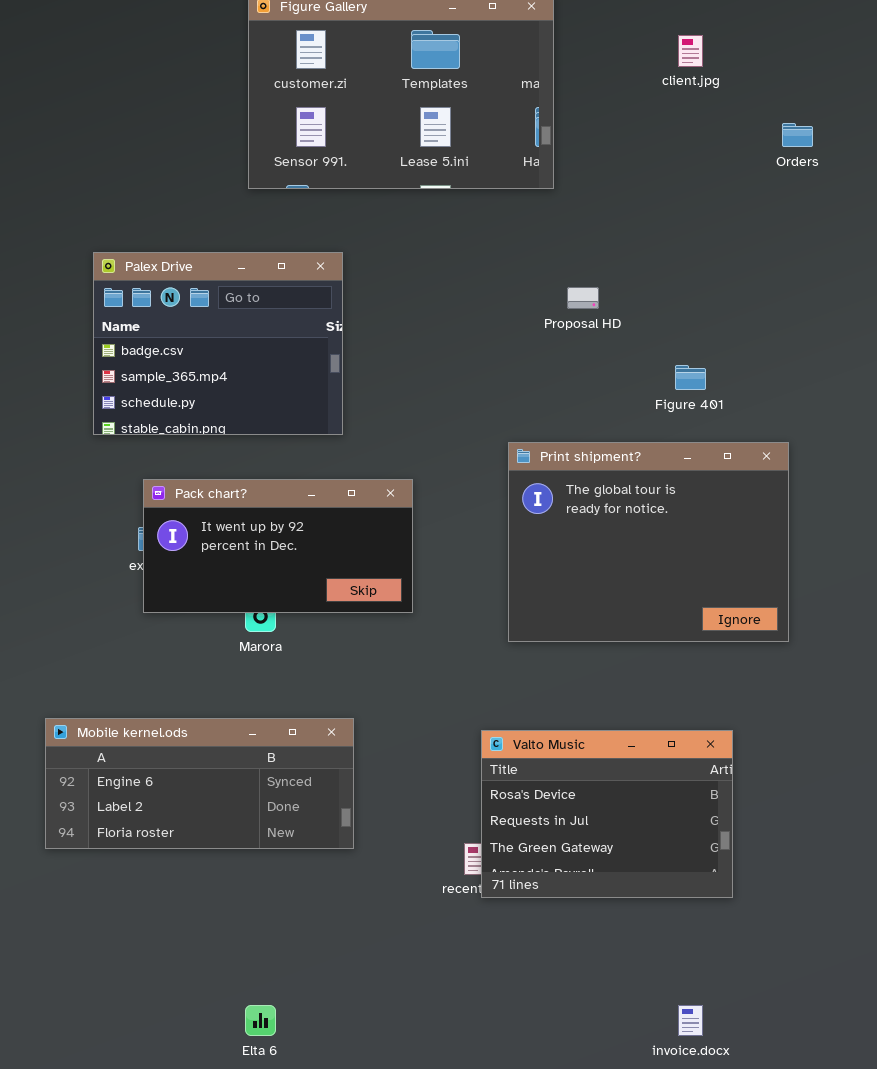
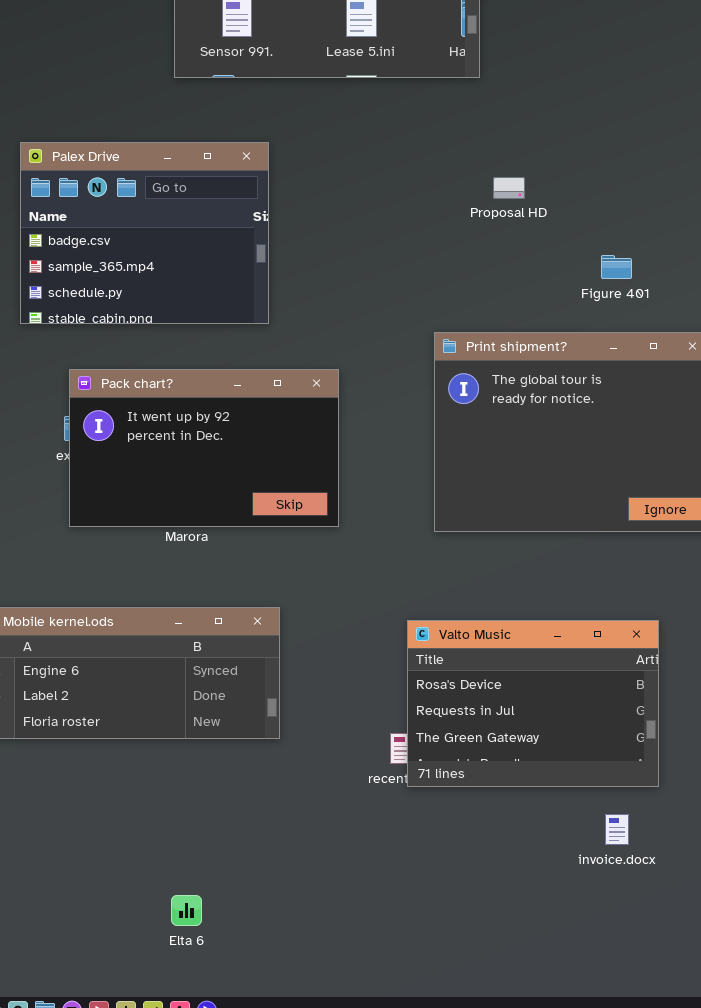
Pack chart?: [143,479,413,613] -> [69,369,339,527], resized
invoice.docx: [678,1005,703,1036] -> [605,814,629,845], moved

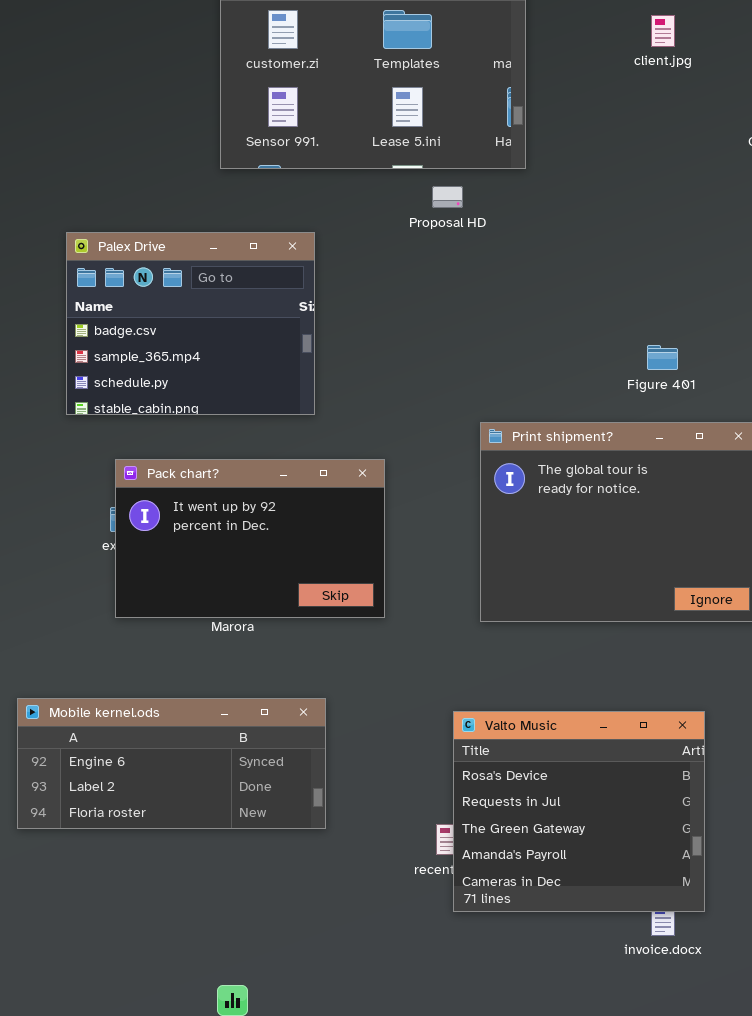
Proposal HD: [493,177,525,199] -> [432,186,463,208], moved
Valto Music: [407,620,659,787] -> [453,711,705,912], resized

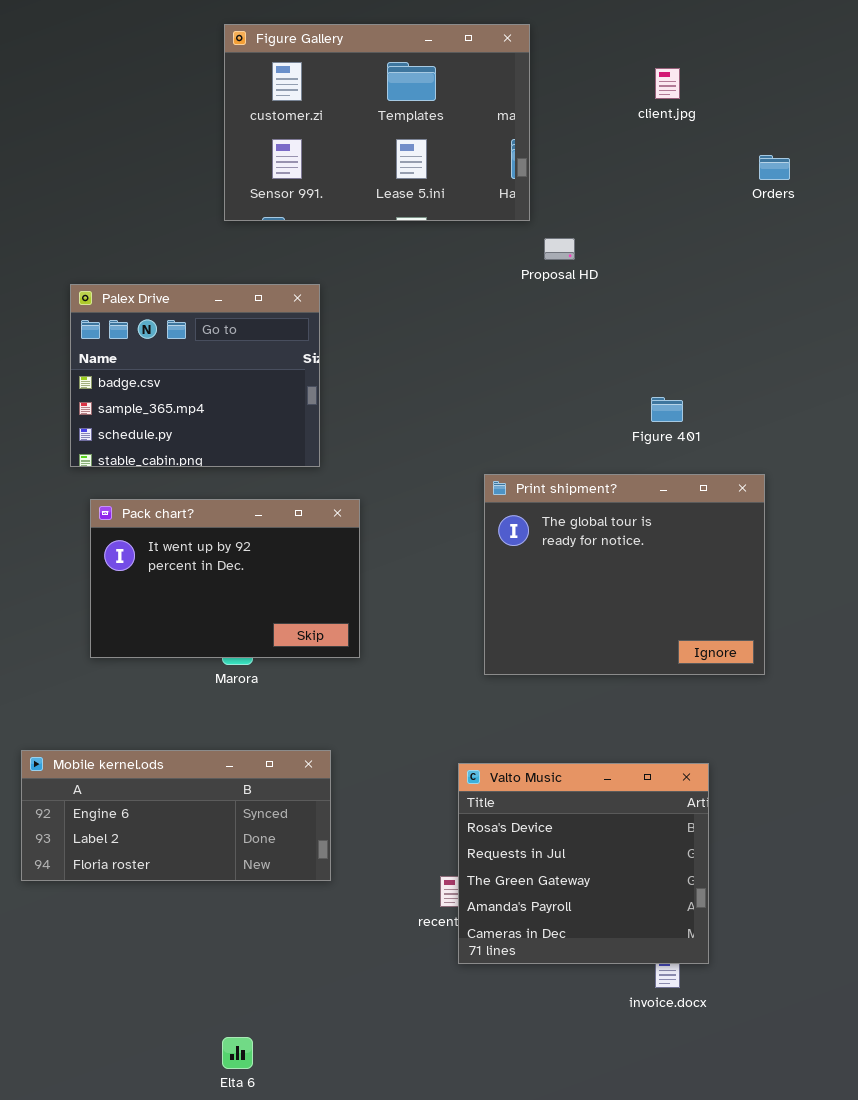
Proposal HD: [432,186,463,208] -> [544,238,575,260], moved
Pack chart?: [115,459,385,618] -> [90,499,360,658], moved

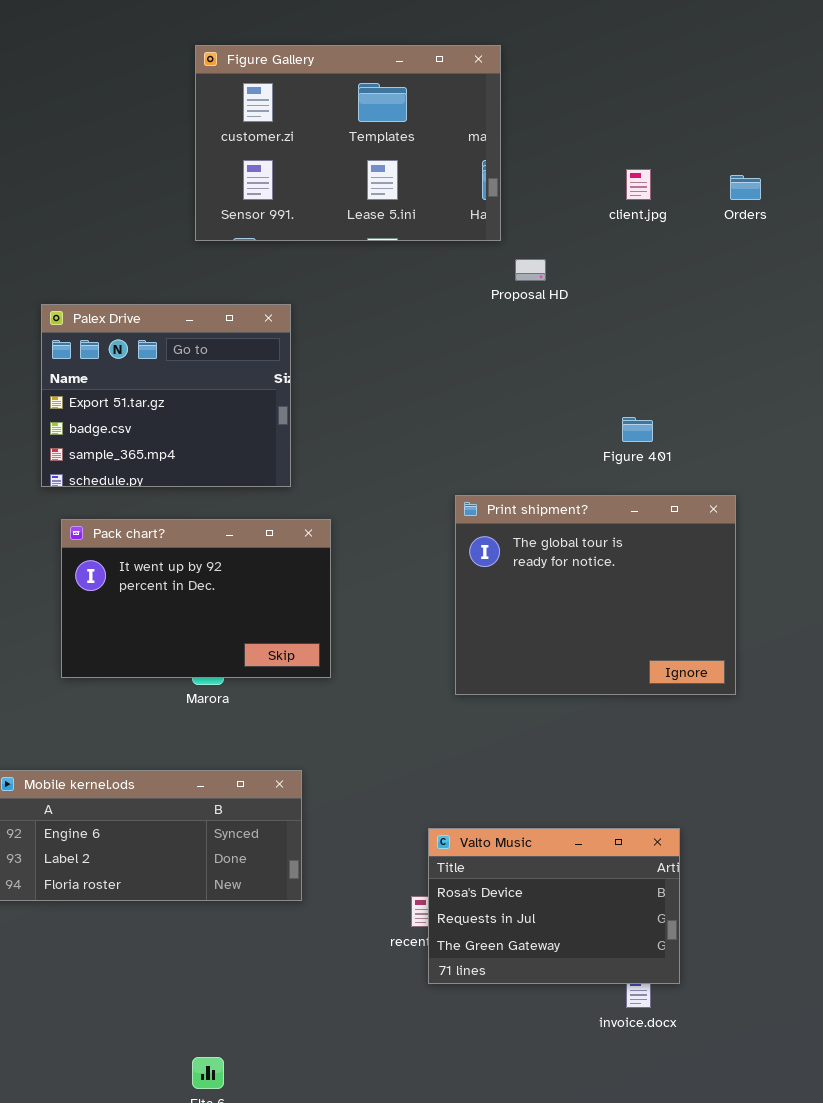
client.jpg: [655,68,680,99] -> [626,169,651,200], moved
Palex Drive: [70,284,320,467] -> [41,304,291,487], scrolled up 1 row
Valto Music: [458,763,709,964] -> [428,828,680,984], resized

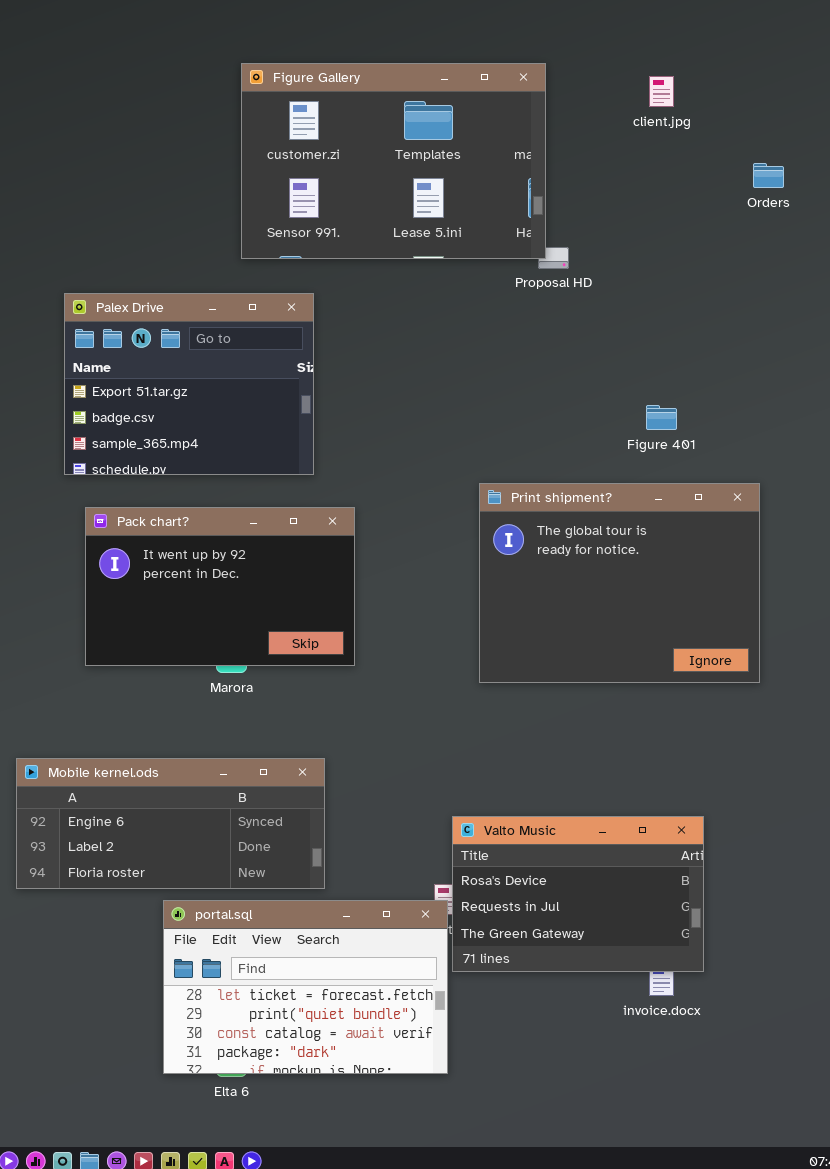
Figure Gallery: [195,45,501,241] -> [241,63,546,259], moved
client.jpg: [626,169,651,200] -> [649,76,674,107], moved
portal.sql: none -> [163,900,448,1074], opened

